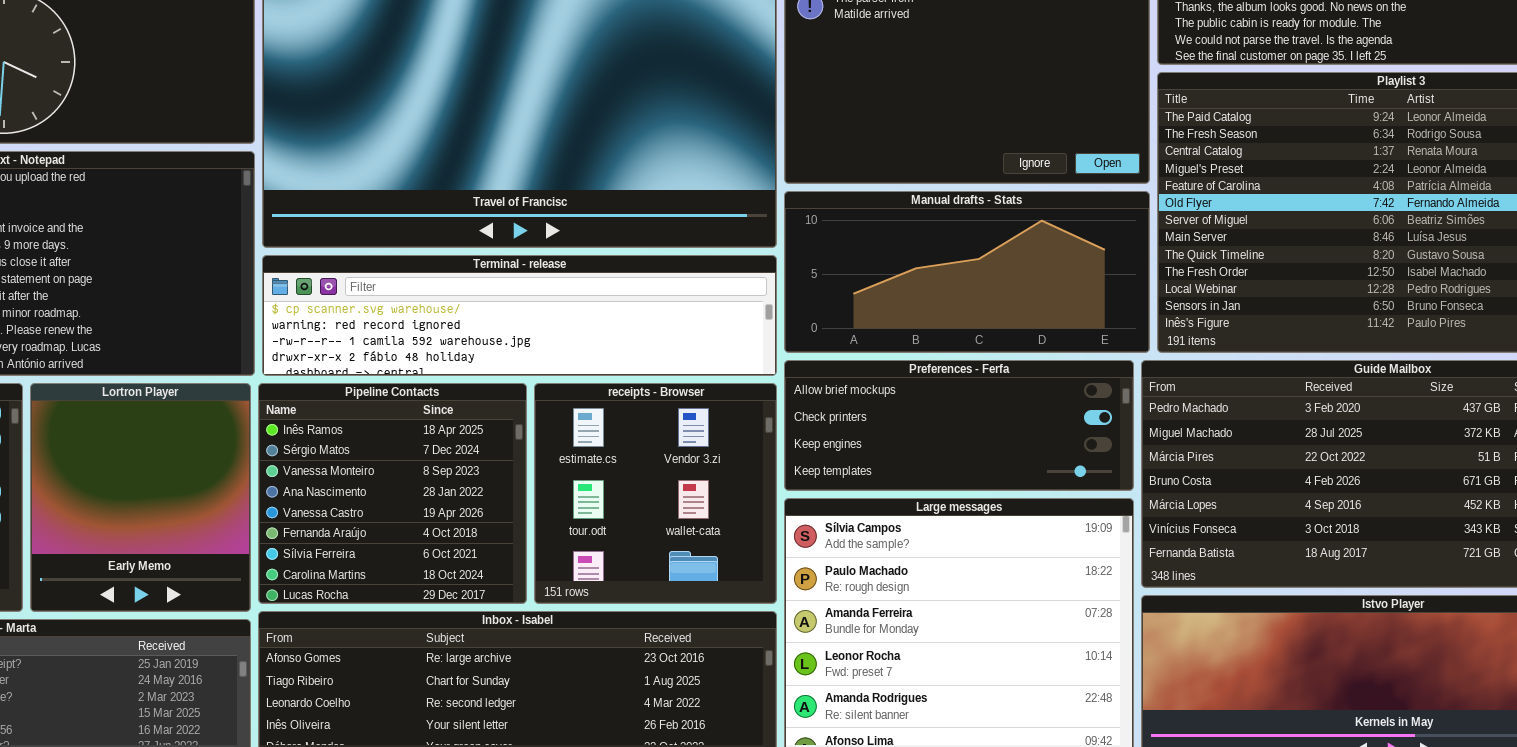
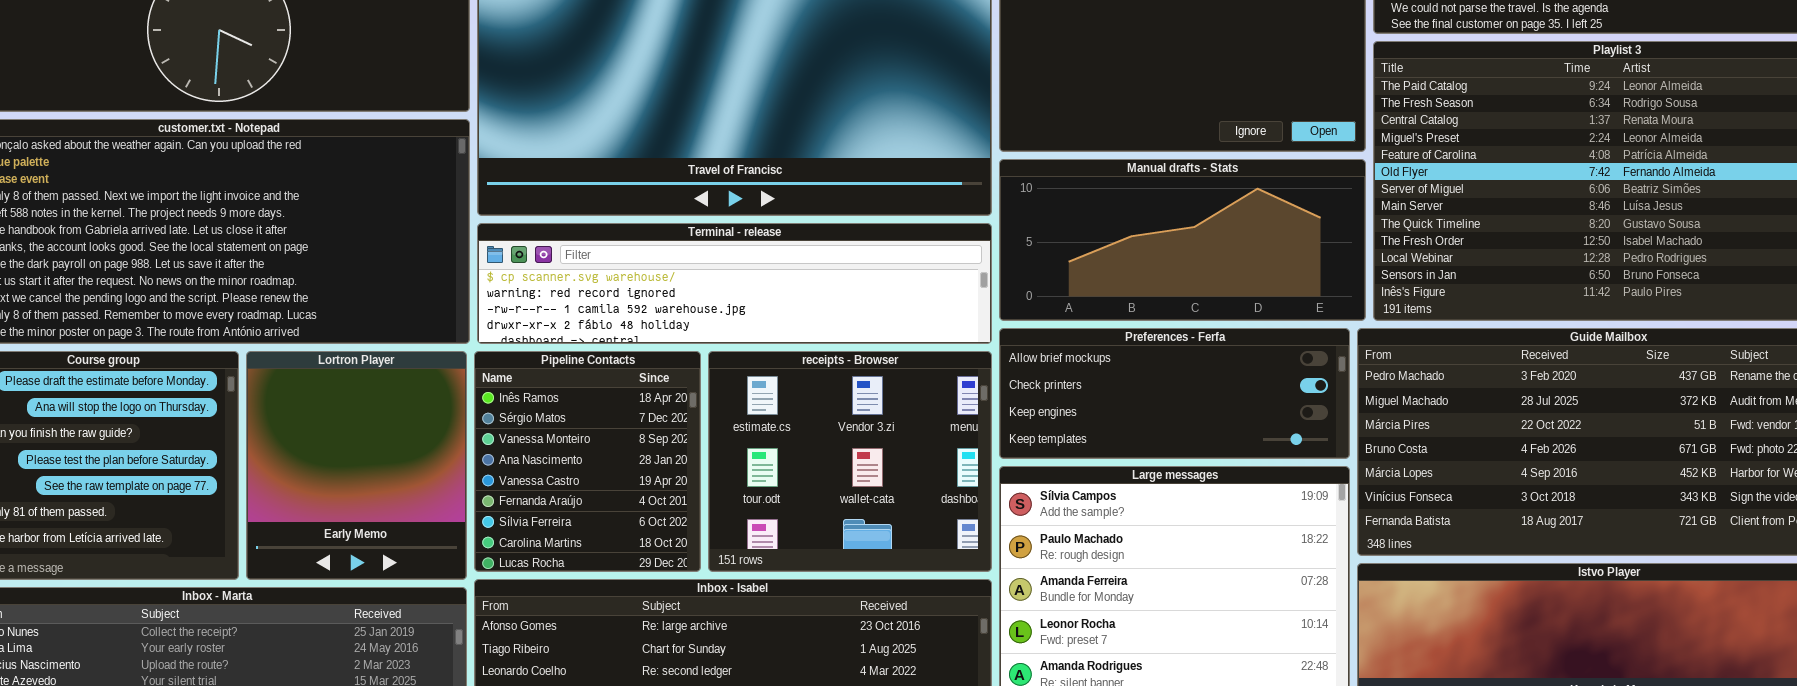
Pipeline Contacts: [258,383,527,604] -> [474,351,701,572], resized
receipts - Browser: [534,383,777,604] -> [708,351,992,572], resized

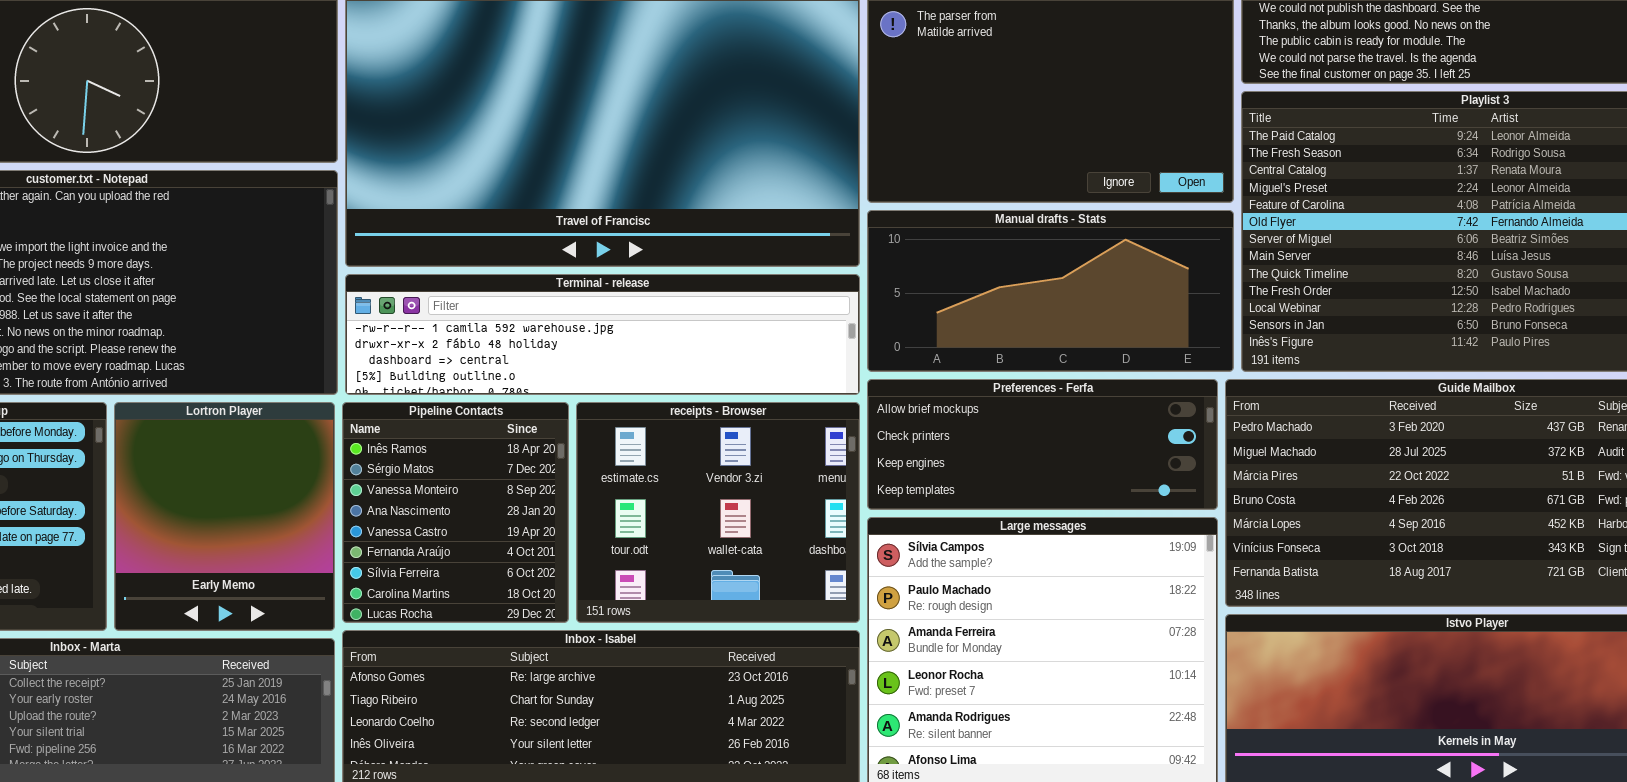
Terminal - release: [477,223,992,344] -> [345,274,860,395], scrolled down 2 rows

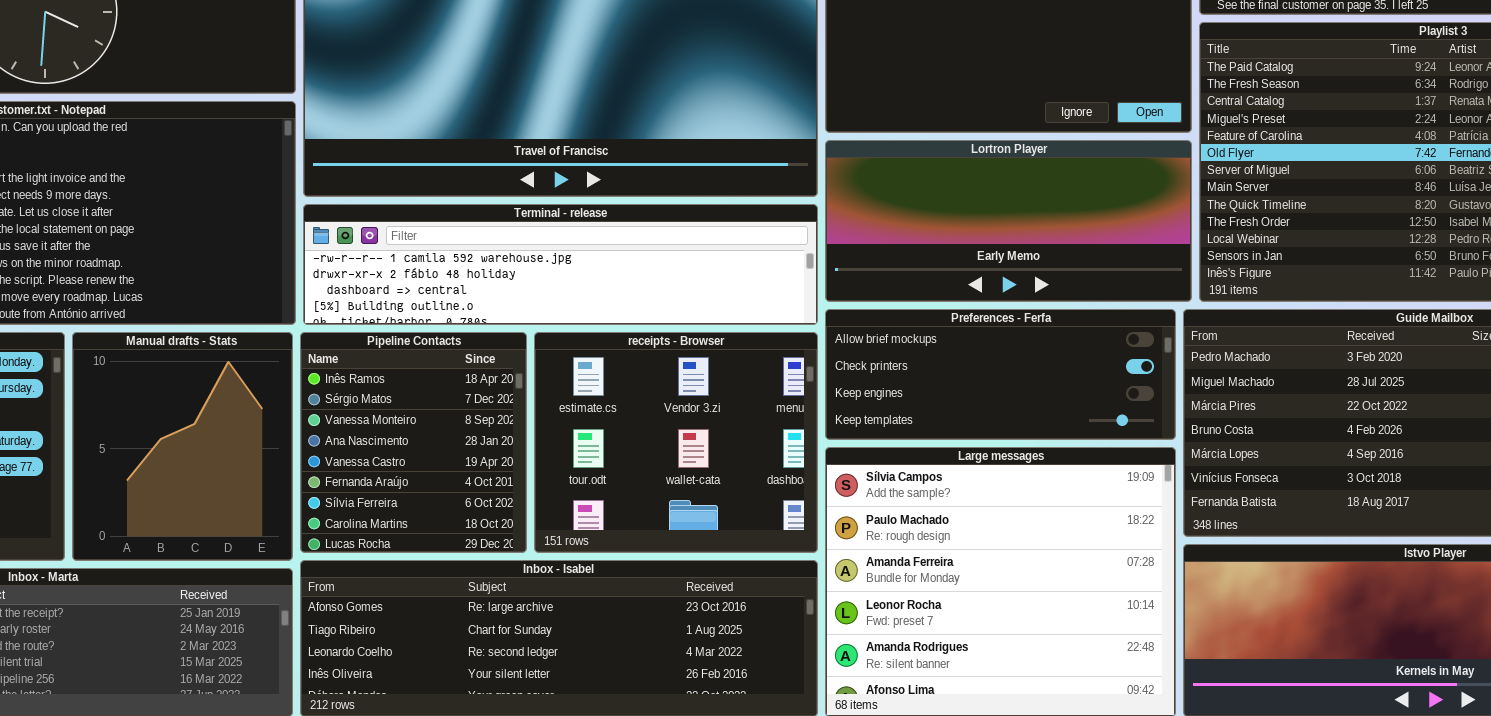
Manual drafts - Stats: [867,210,1234,372] -> [72,332,293,561], moved, resized
Lortron Player: [114,402,335,631] -> [825,140,1192,302], moved, resized

